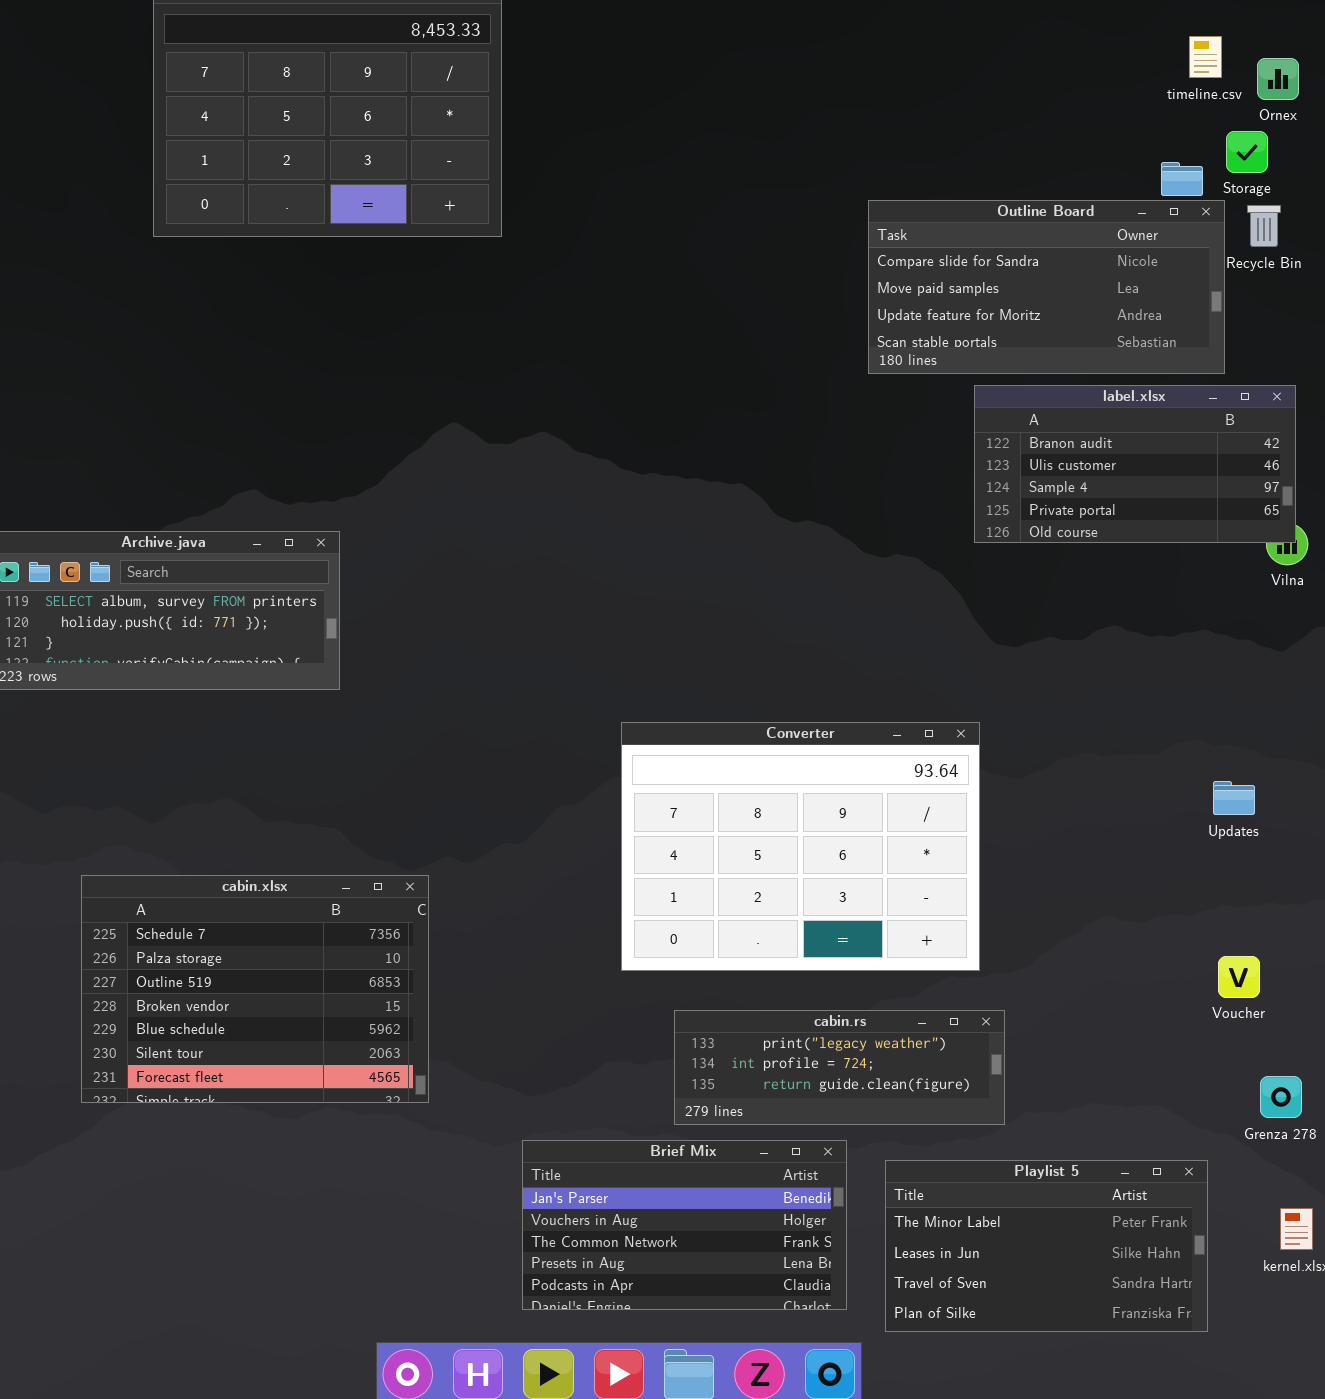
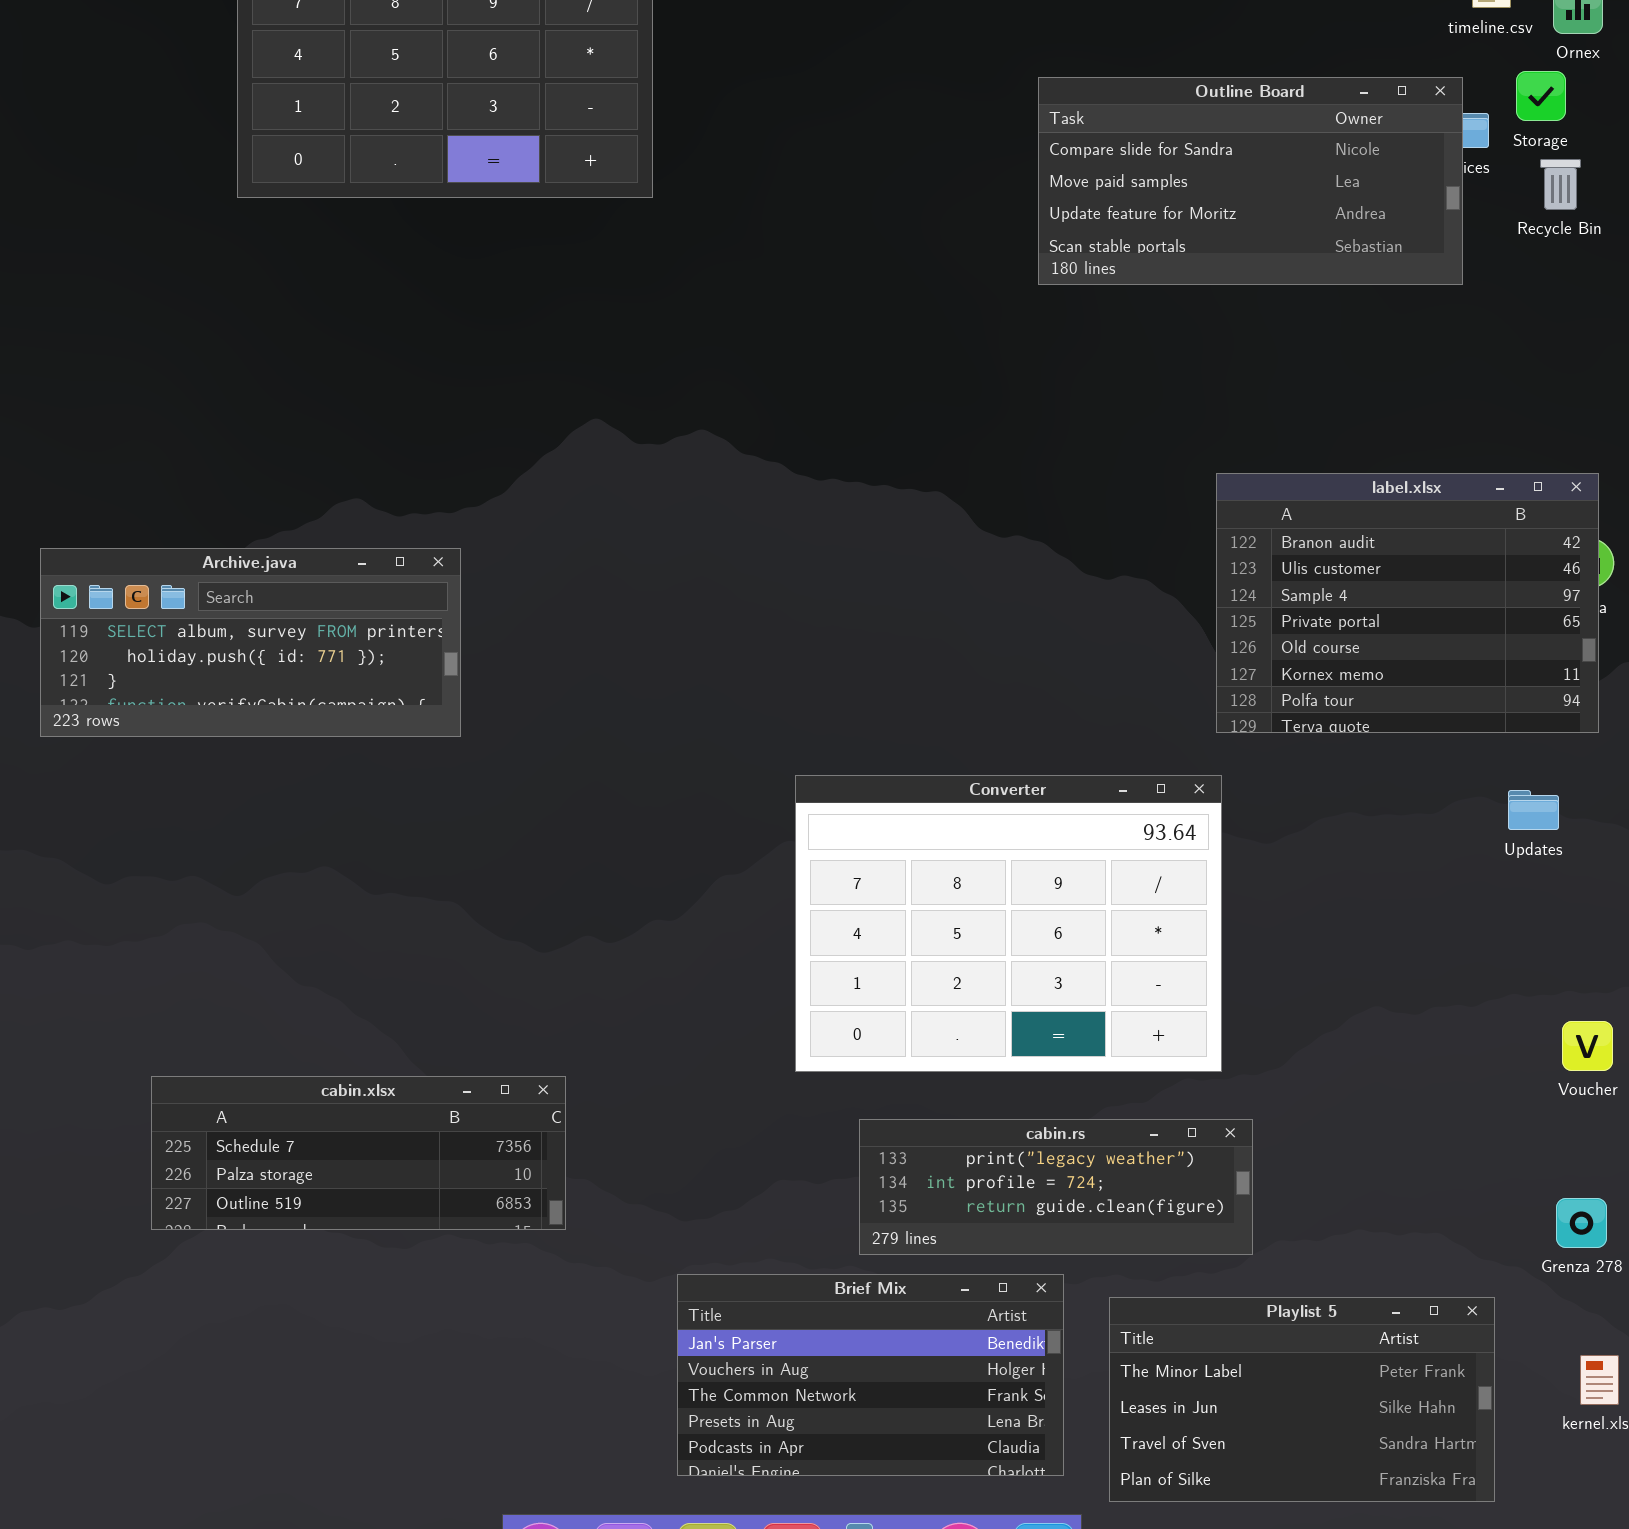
Outline Board: [868,200,1225,374] -> [1038,77,1463,285], moved
label.xlsx: [974,385,1296,543] -> [1216,473,1599,733], moved, resized
Updates: [1213,781,1255,815] -> [1508,790,1559,830], moved
cabin.xlsx: [81,875,429,1103] -> [151,1076,566,1230], resized
Voucher: [1218,956,1260,998] -> [1562,1021,1613,1071], moved

